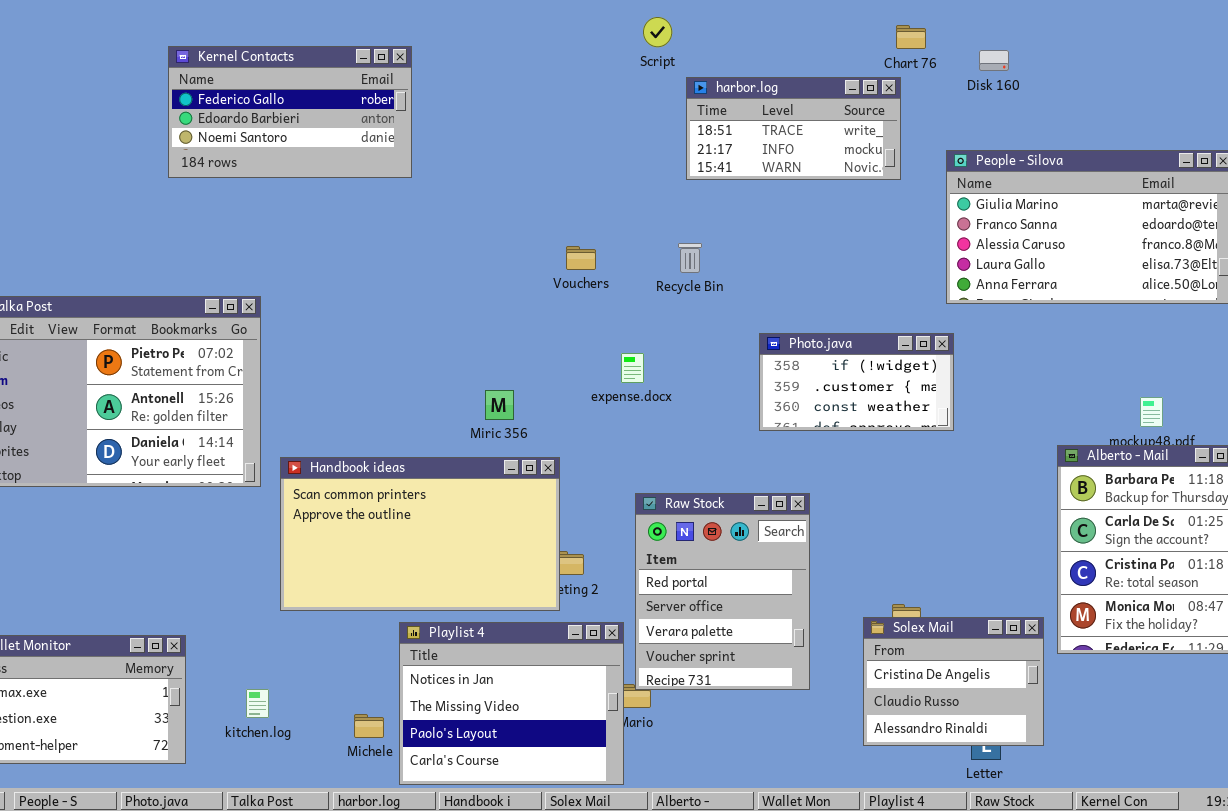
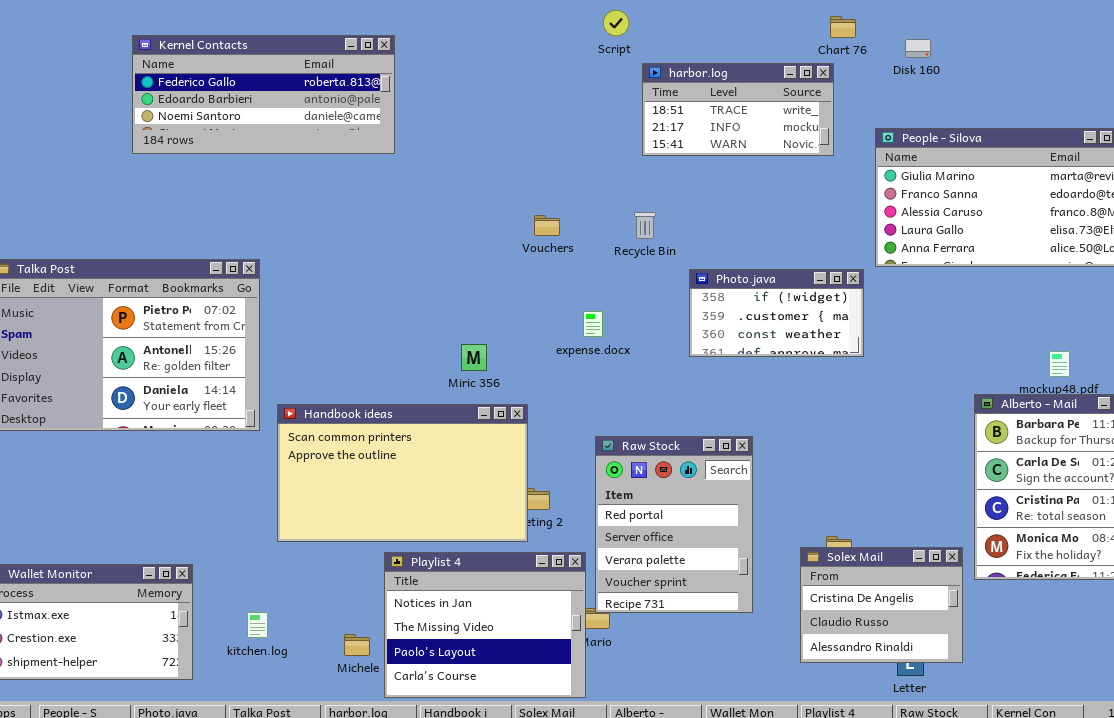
Kernel Contacts: [168,46,412,178] -> [132,35,395,154], resized
Photo.java: [759,333,954,431] -> [689,269,864,357], moved

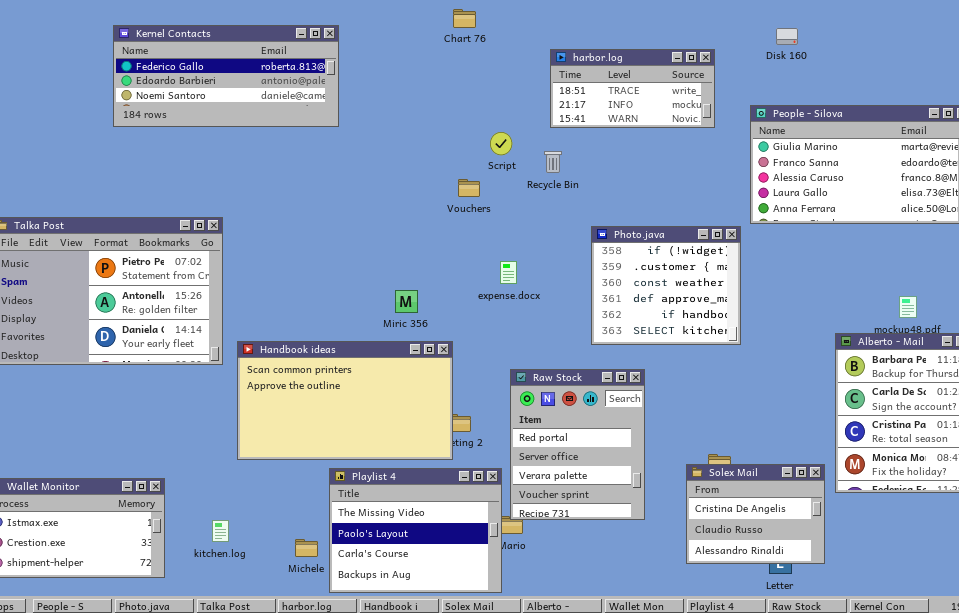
Script: [603,10,629,36] -> [490,132,512,155], moved
Chart 76: [830,16,856,38] -> [453,9,476,28], moved
Recycle Bin: [634,212,656,239] -> [544,151,562,173], moved
Photo.java: [689,269,864,357] -> [591,226,741,345], resized
Playlist 4: [384,552,586,698] -> [329,468,502,593], scrolled down 1 row

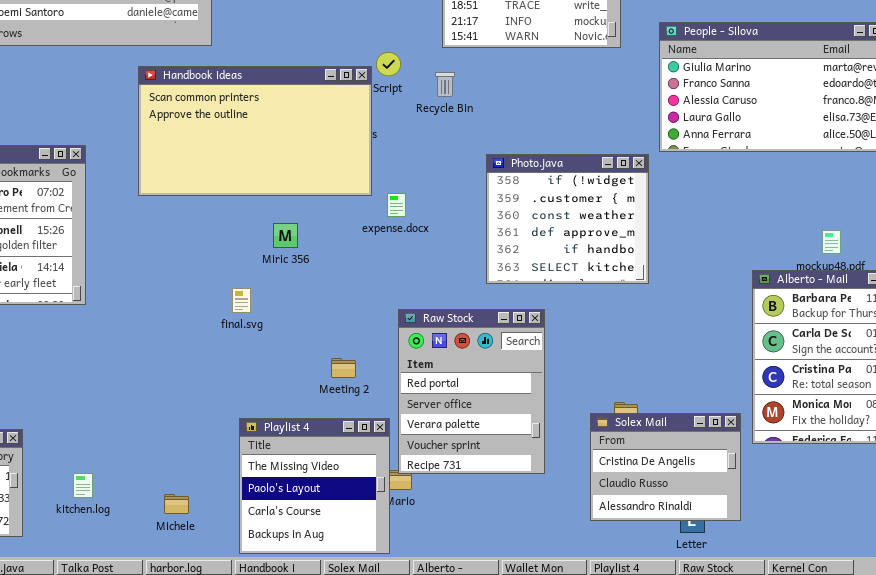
Handbook ideas: [237,341,453,460] -> [138,66,372,196], moved
Playlist 4: [329,468,502,593] -> [239,418,390,554], resized

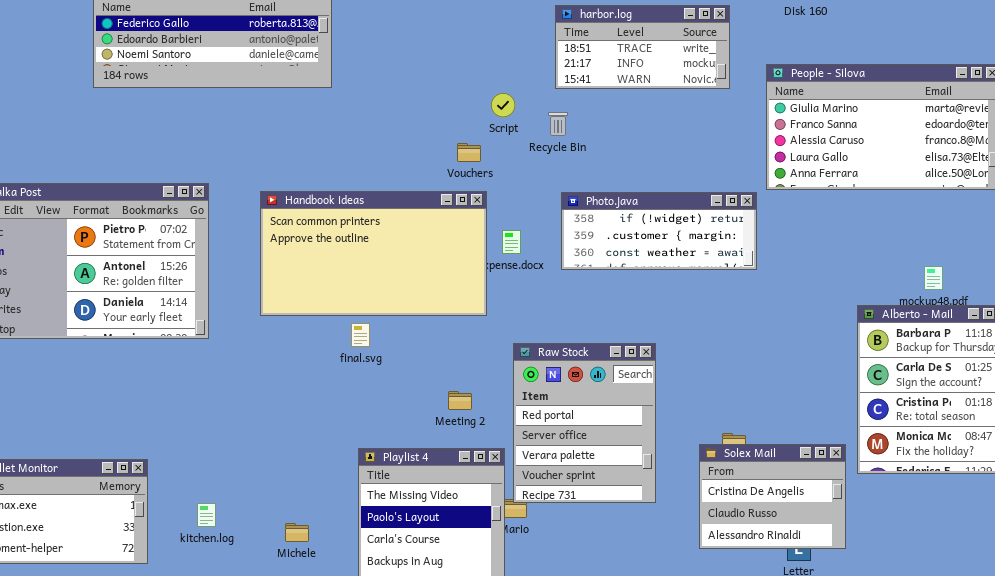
Handbook ideas: [138,66,372,196] -> [260,191,487,316], moved
Photo.java: [486,154,649,284] -> [561,192,757,270], resized

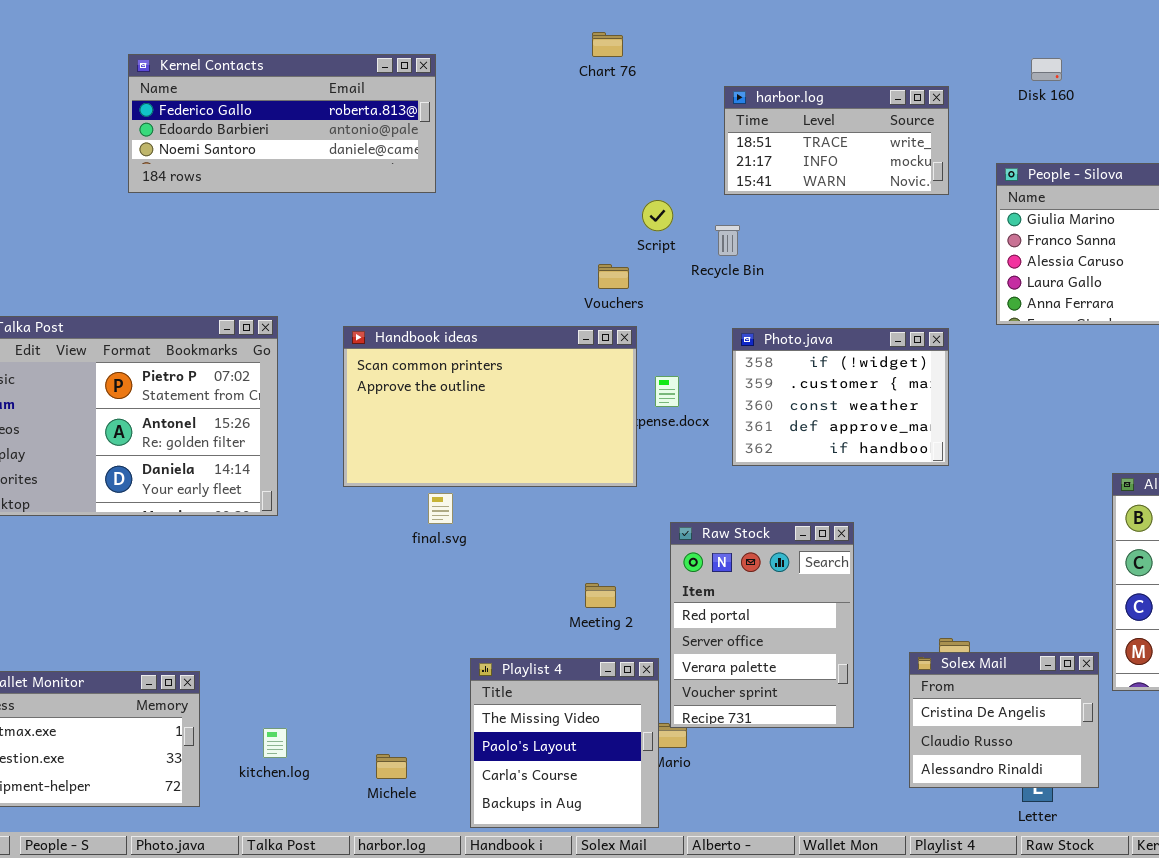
Photo.java: [561,192,757,270] -> [732,328,949,466], resized
final.svg: [351,323,370,347] -> [428,493,453,524], moved

